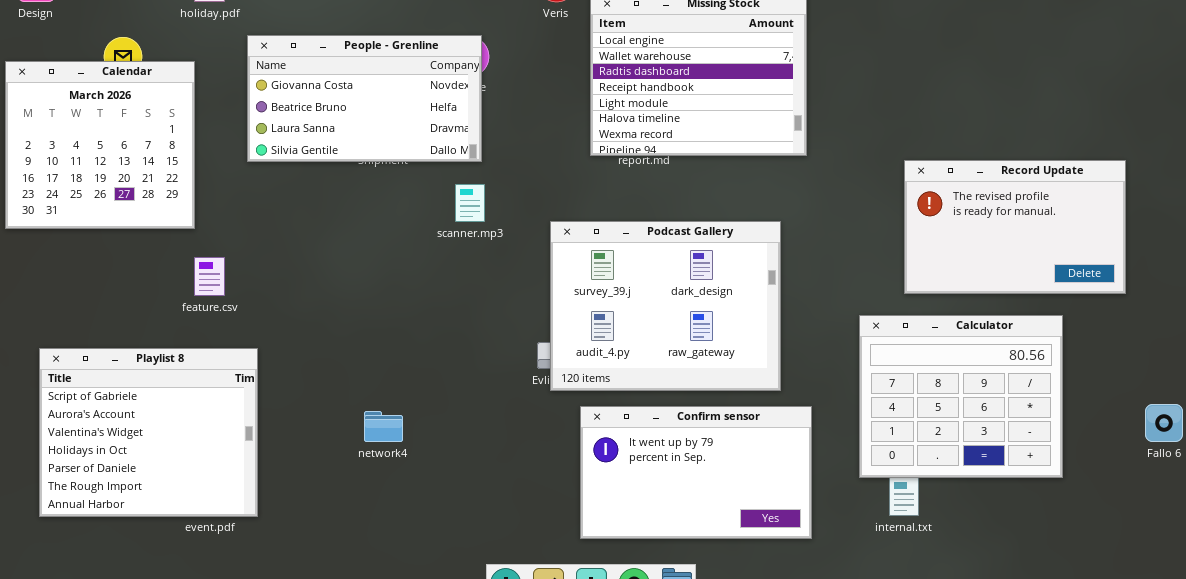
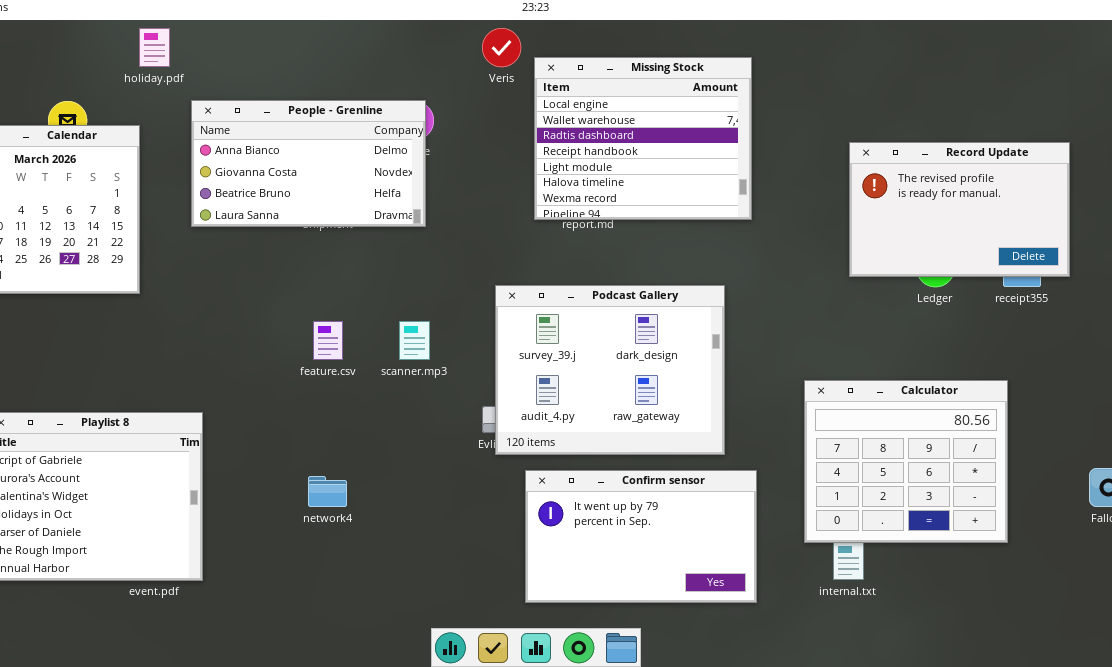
People - Grenline: [247,35,482,162] -> [191,100,426,227], scrolled up 1 row
Record Update: [904,160,1126,294] -> [849,142,1070,277], moved
scanner.mp3: [455,184,485,222] -> [399,321,430,360], moved
feature.csv: [194,257,225,296] -> [313,321,343,360], moved

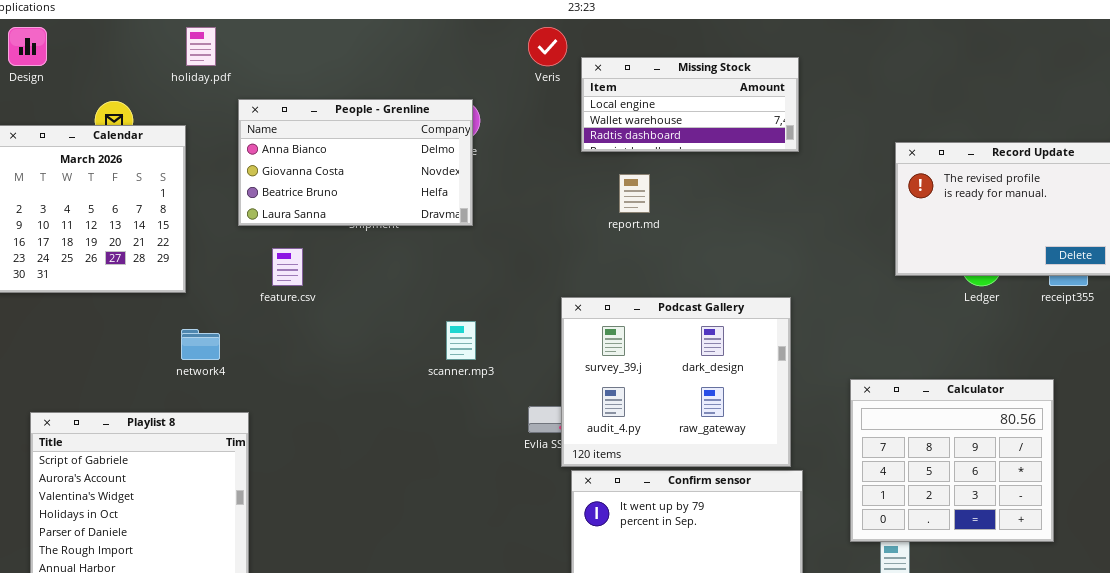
Missing Stock: [534,57,752,220] -> [581,57,799,152], resized
Podcast Gallery: [495,285,725,455] -> [561,297,791,467], moved
feature.csv: [313,321,343,360] -> [272,248,303,286], moved
network4: [308,476,347,507] -> [181,329,220,360], moved

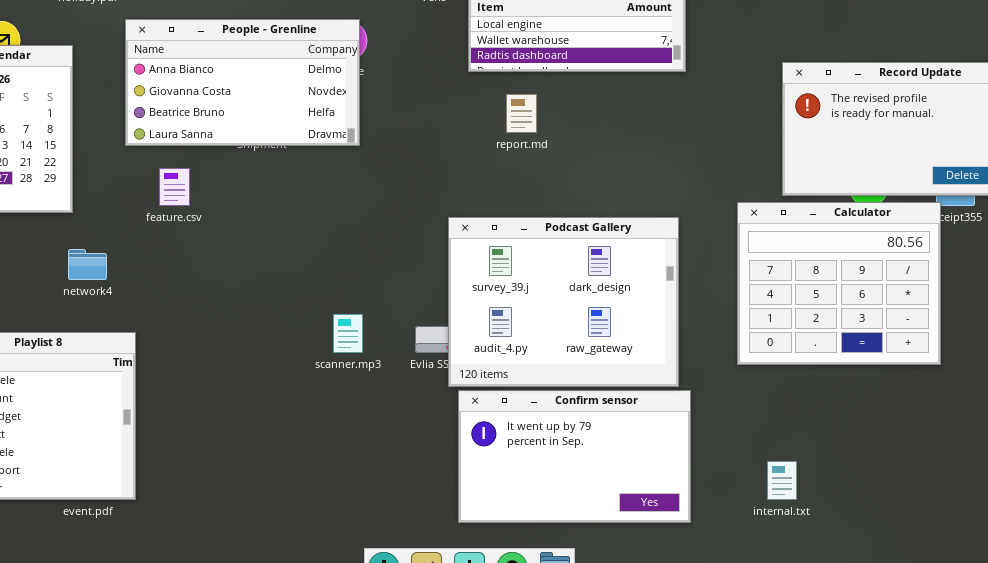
scanner.mp3: [446,321,476,360] -> [333,314,363,353], moved
Calculator: [850,379,1054,542] -> [737,202,941,365], moved

